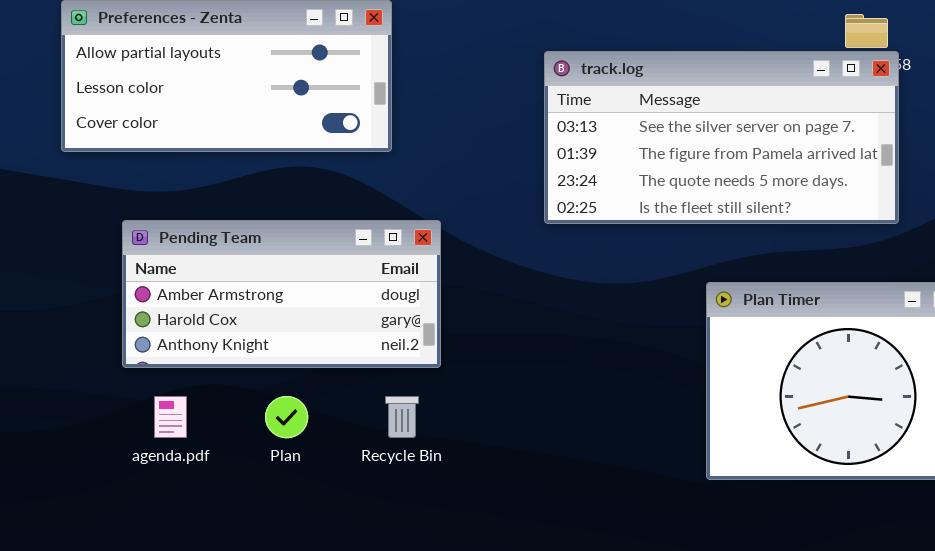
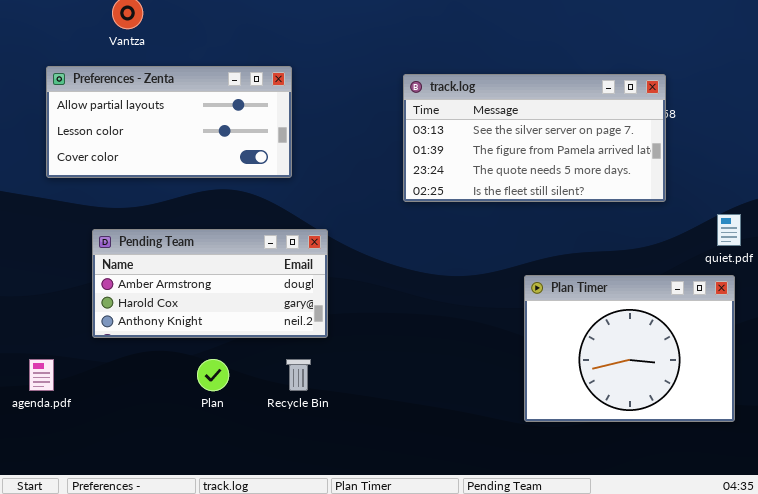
track.log: [544,51,899,224] -> [403,74,666,202], moved
agenda.pdf: [154,396,187,438] -> [29,359,54,391], moved

